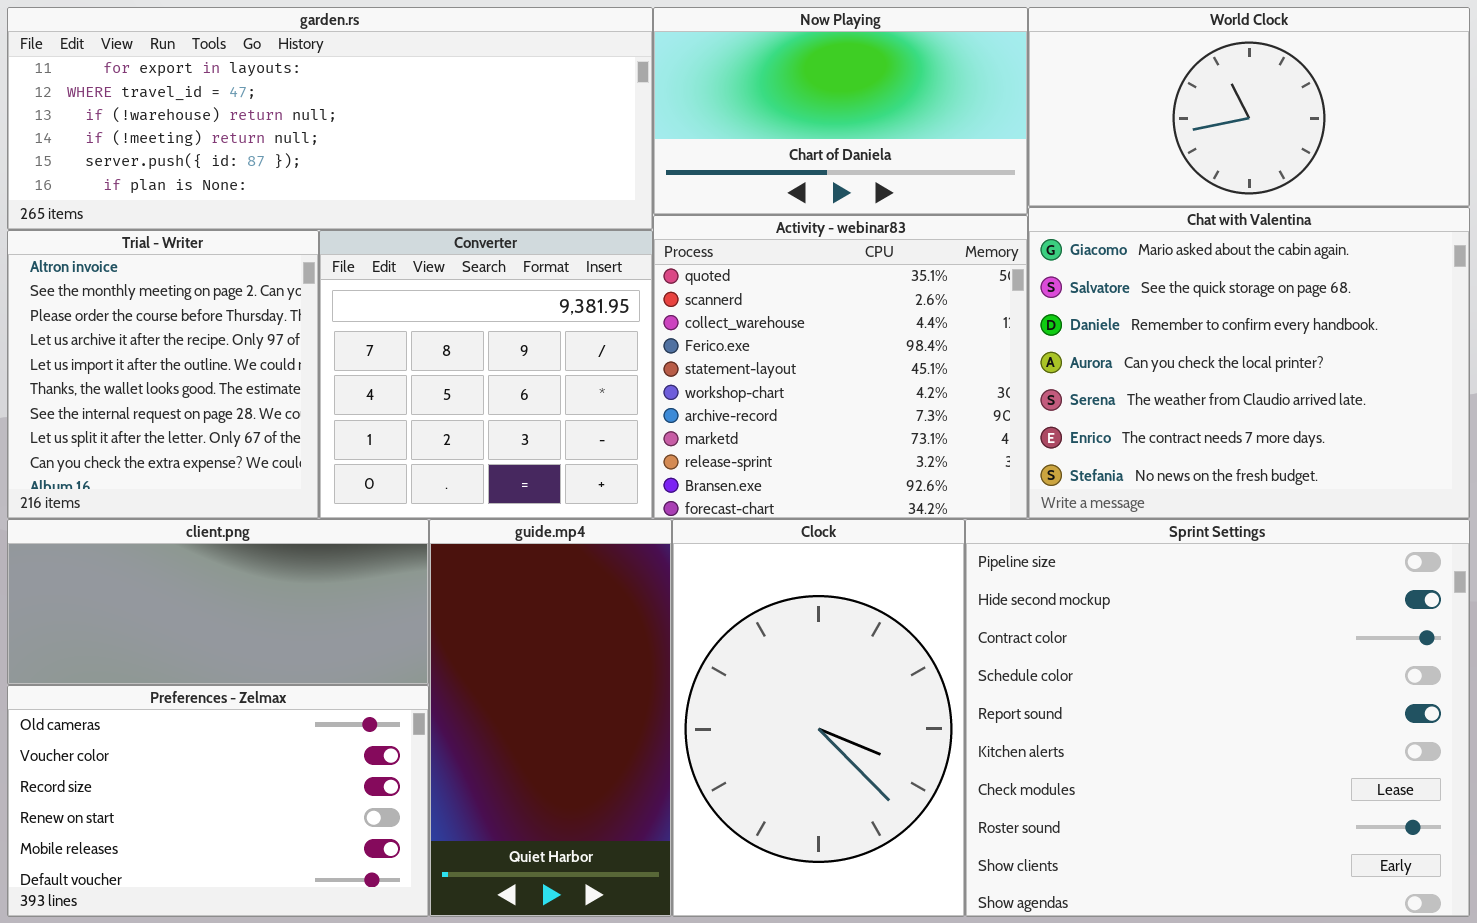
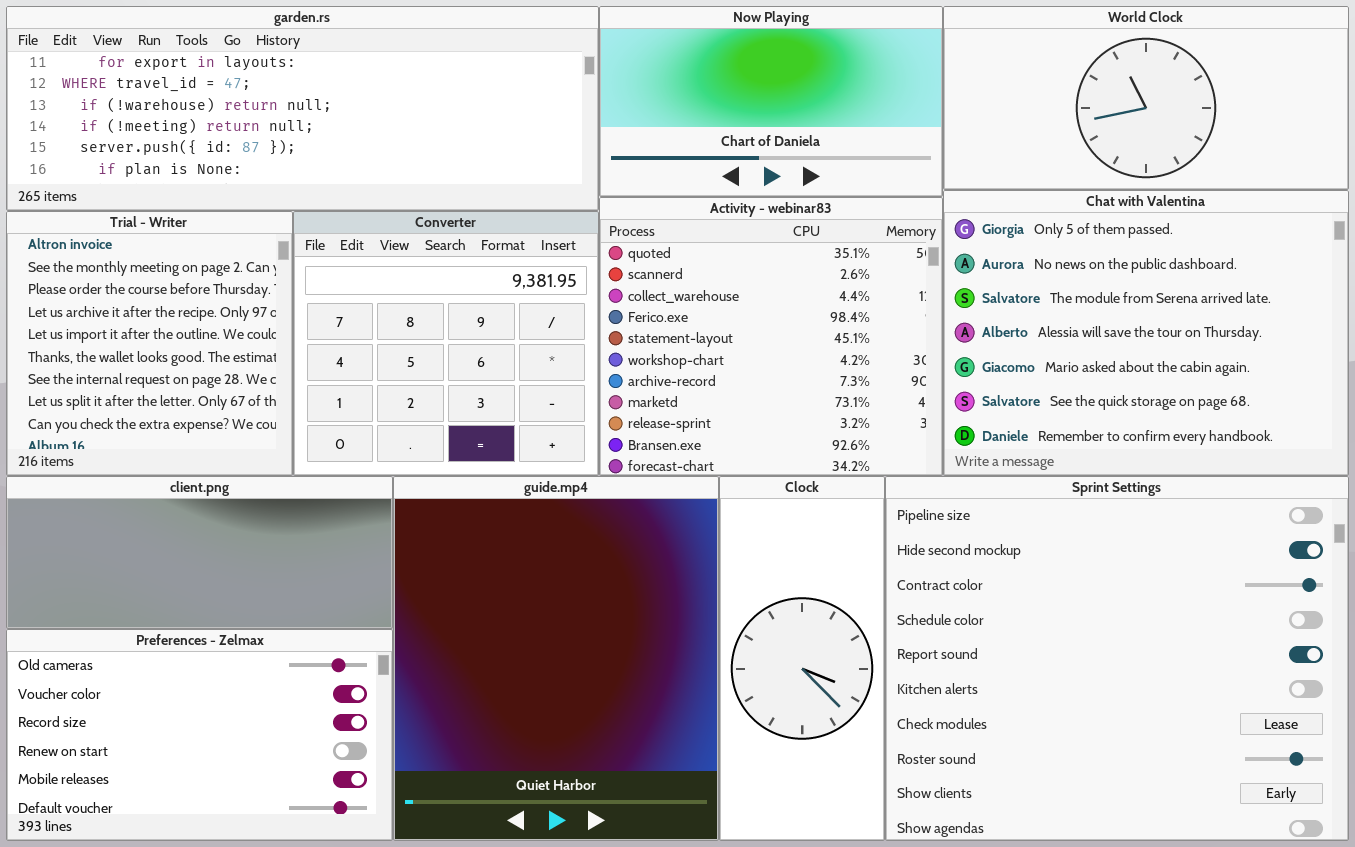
Chat with Valentina: [1028,207,1470,519] -> [943,190,1349,476], scrolled up 4 rows
guide.mp4: [429,519,672,917] -> [393,476,719,841], resized
Clock: [672,519,965,917] -> [719,476,885,841], resized

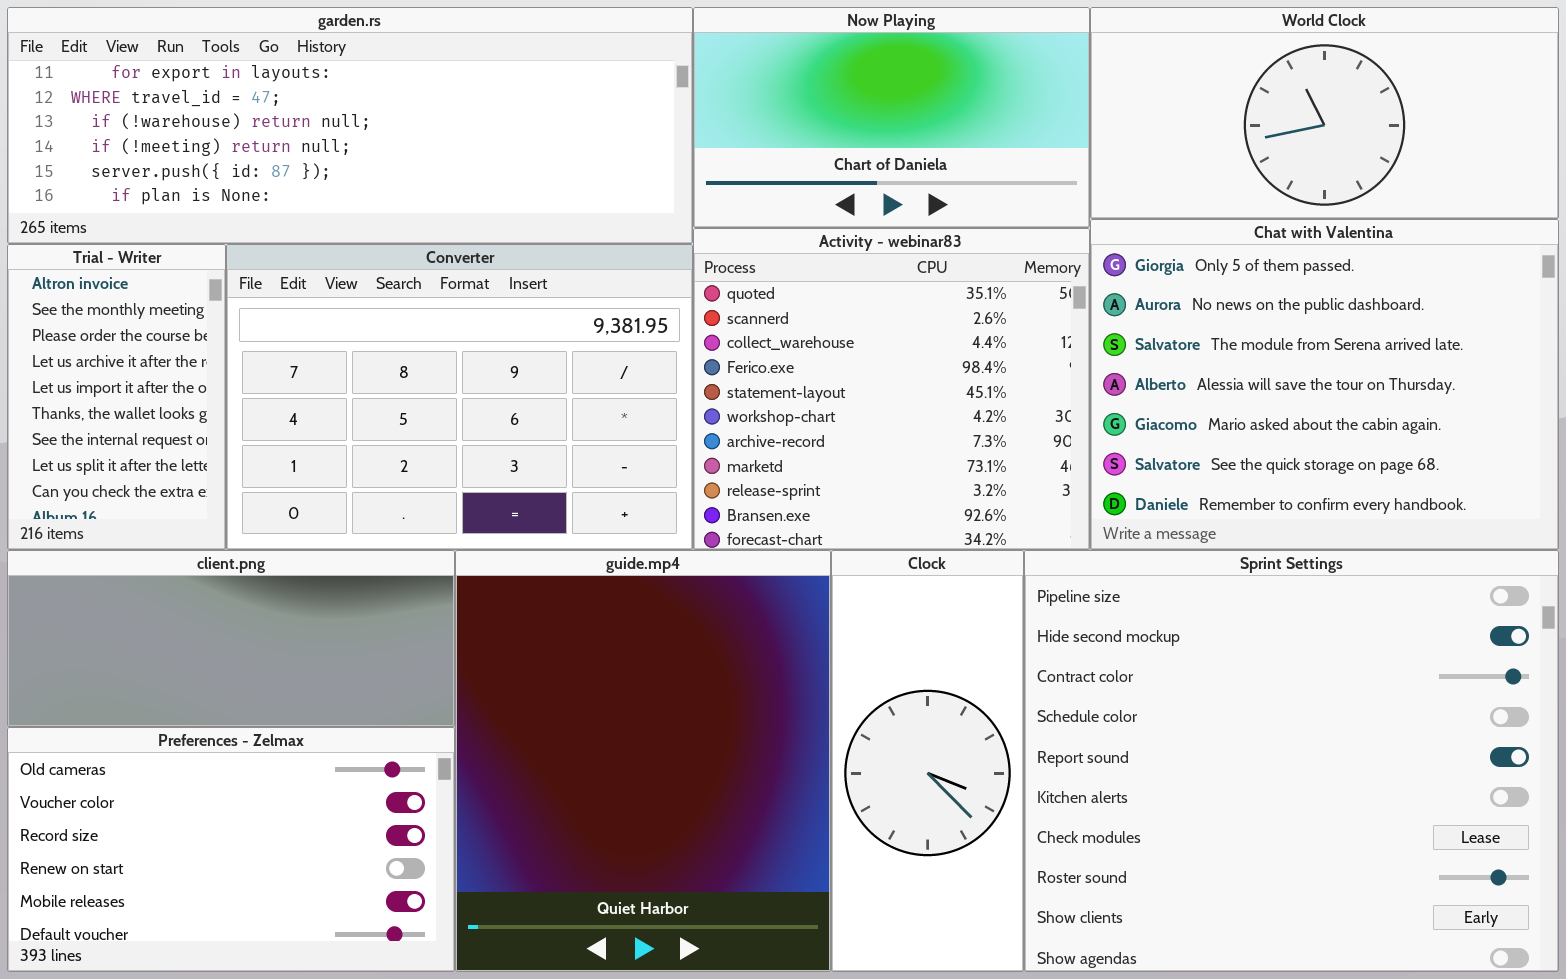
Trial - Writer: [6,211,293,476] -> [7,244,226,550], resized
Converter: [293,211,599,476] -> [226,244,693,550], resized

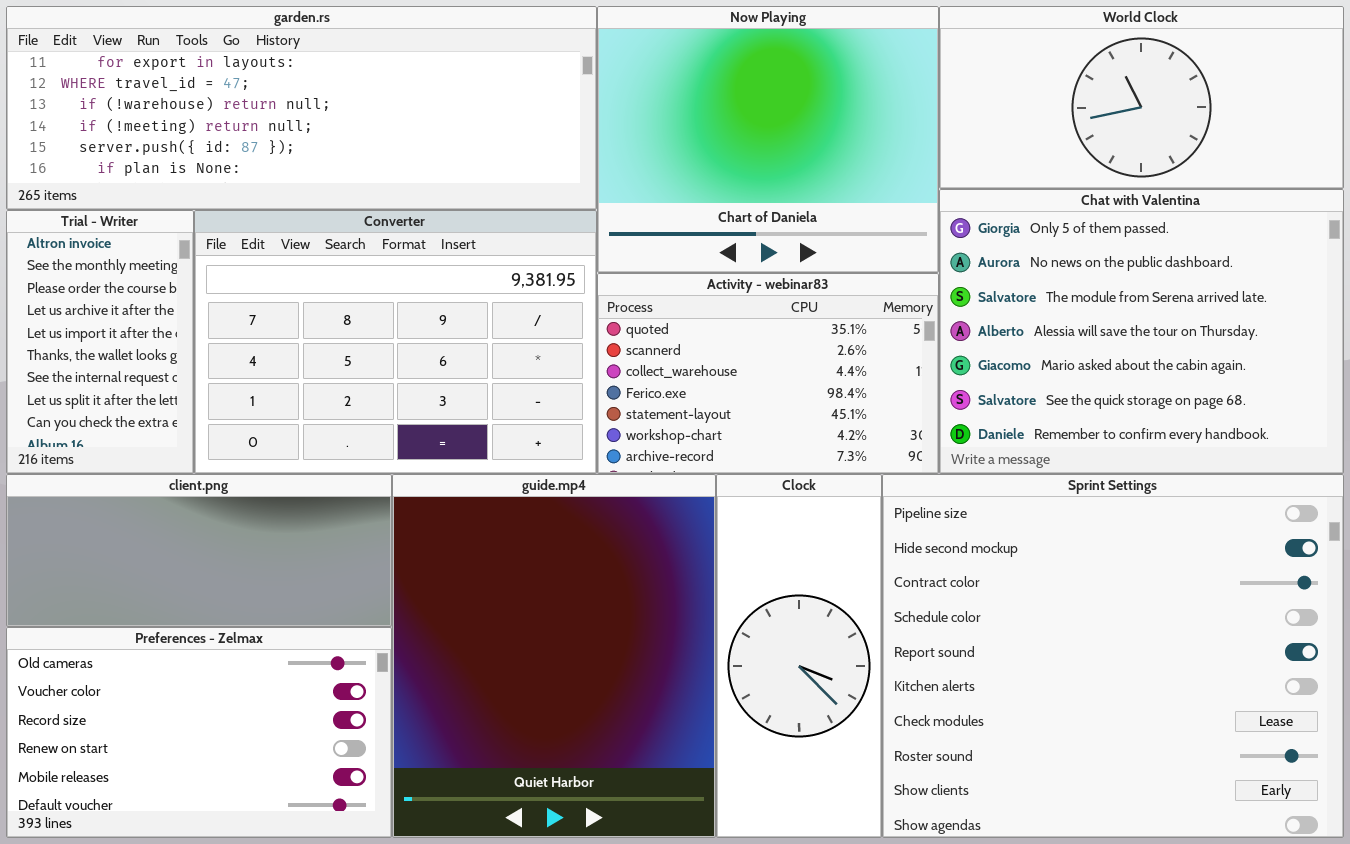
Now Playing: [693,7,1090,228] -> [597,6,939,273], resized
Activity - webinar83: [693,228,1090,550] -> [597,273,939,474], resized

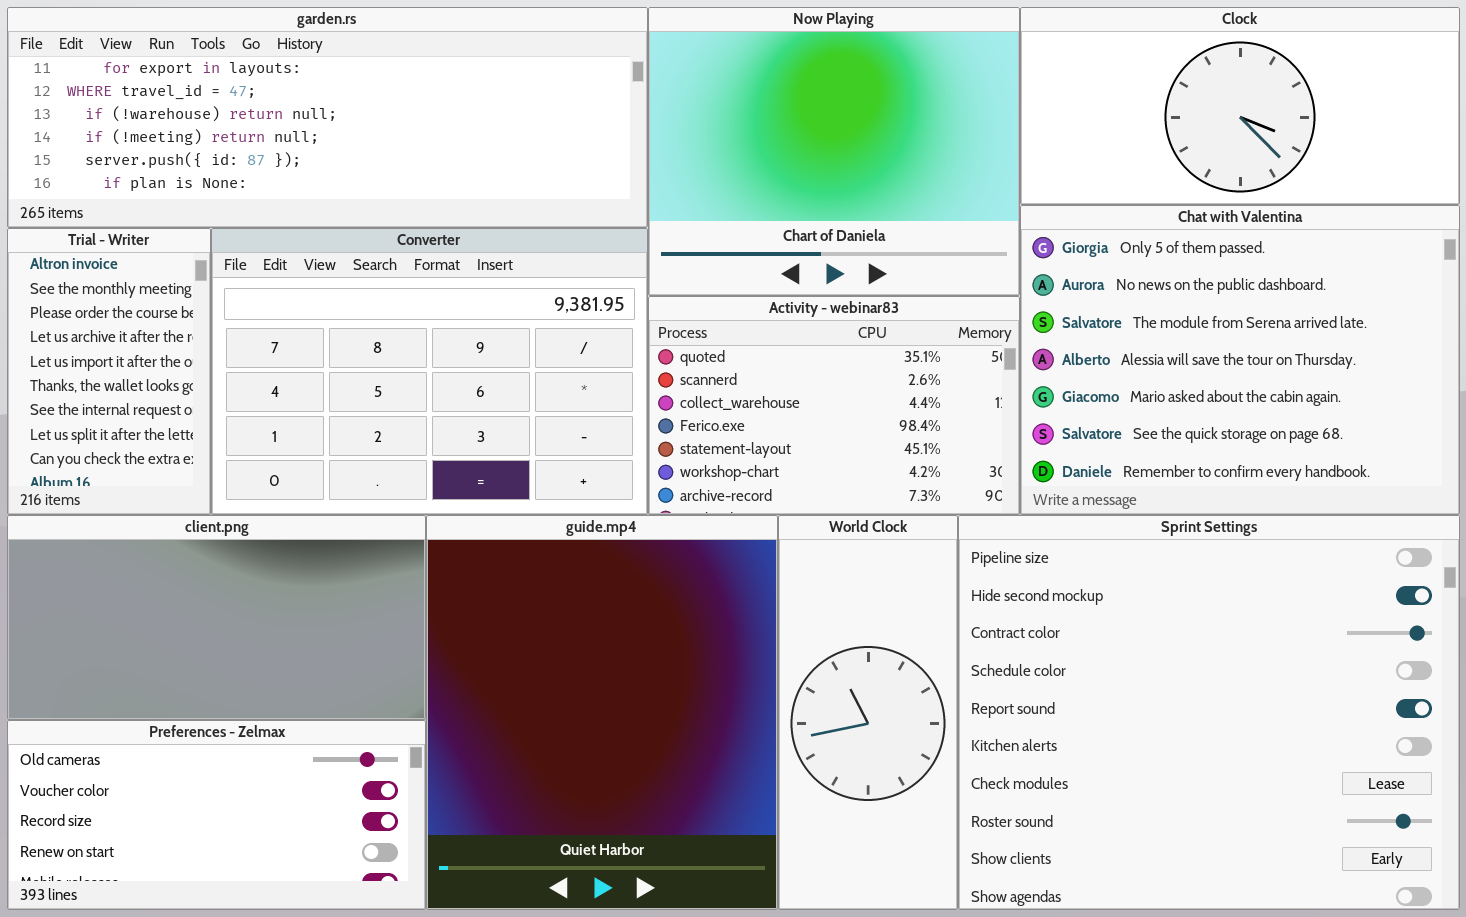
World Clock: [939,6,1344,189] -> [778,515,958,910], moved, resized
client.png: [6,474,392,627] -> [7,515,426,720], resized
Clock: [716,474,882,838] -> [1020,7,1460,205], moved, resized
Preferences - Zelmax: [6,627,392,838] -> [7,720,426,910], resized

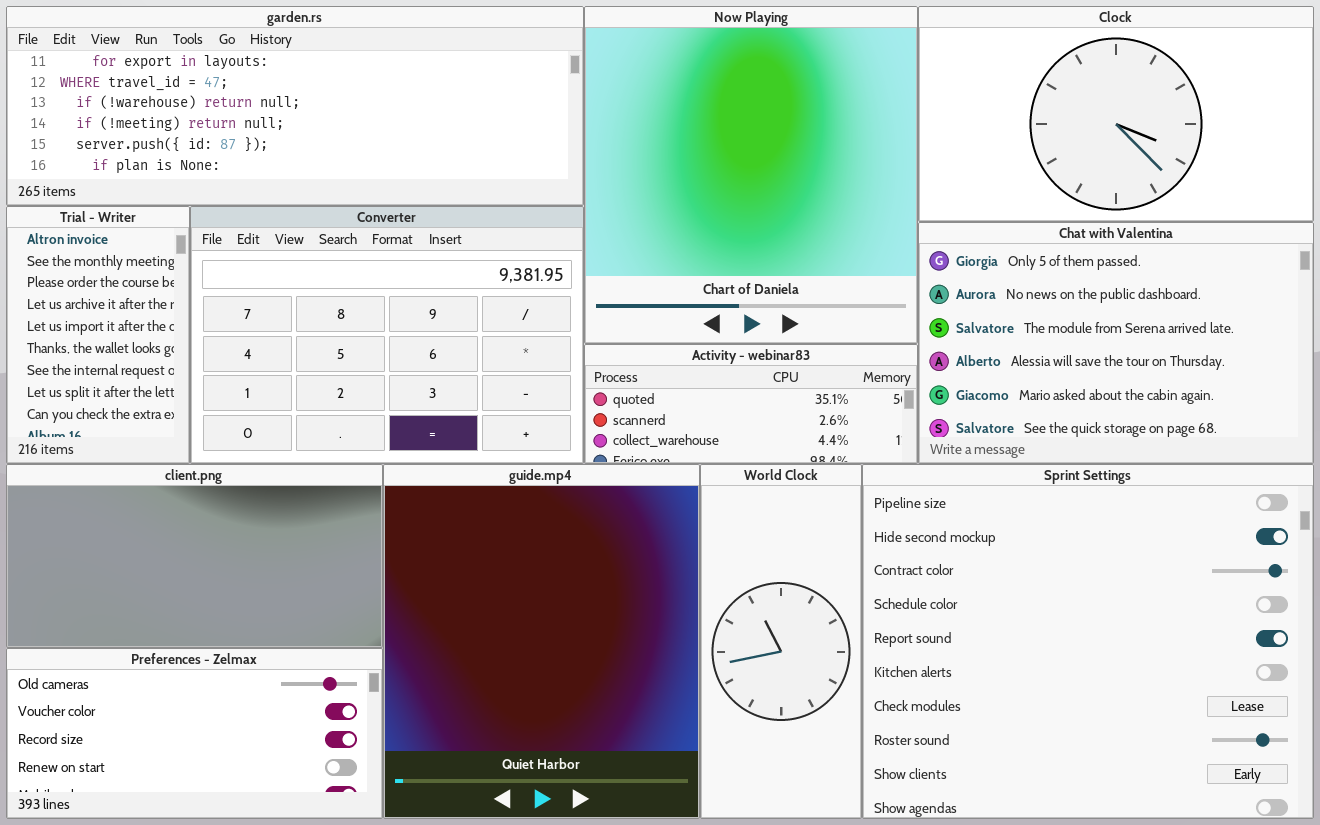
Now Playing: [648,7,1020,296] -> [584,6,918,344], resized
Clock: [1020,7,1460,205] -> [918,6,1314,222], resized
Chat with Valentina: [1020,205,1460,515] -> [918,222,1314,464], resized
Activity - webinar83: [648,296,1020,515] -> [584,344,918,464], resized

